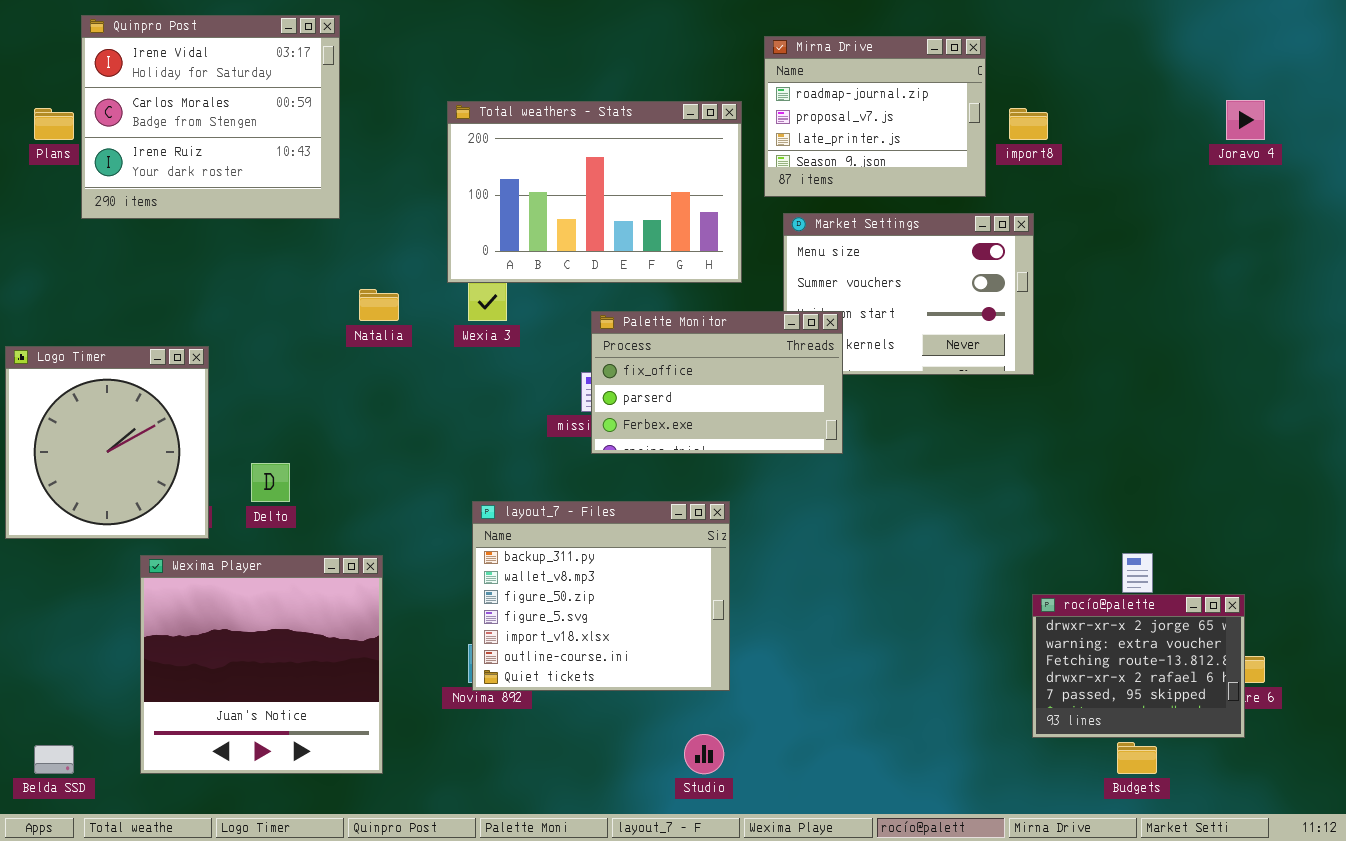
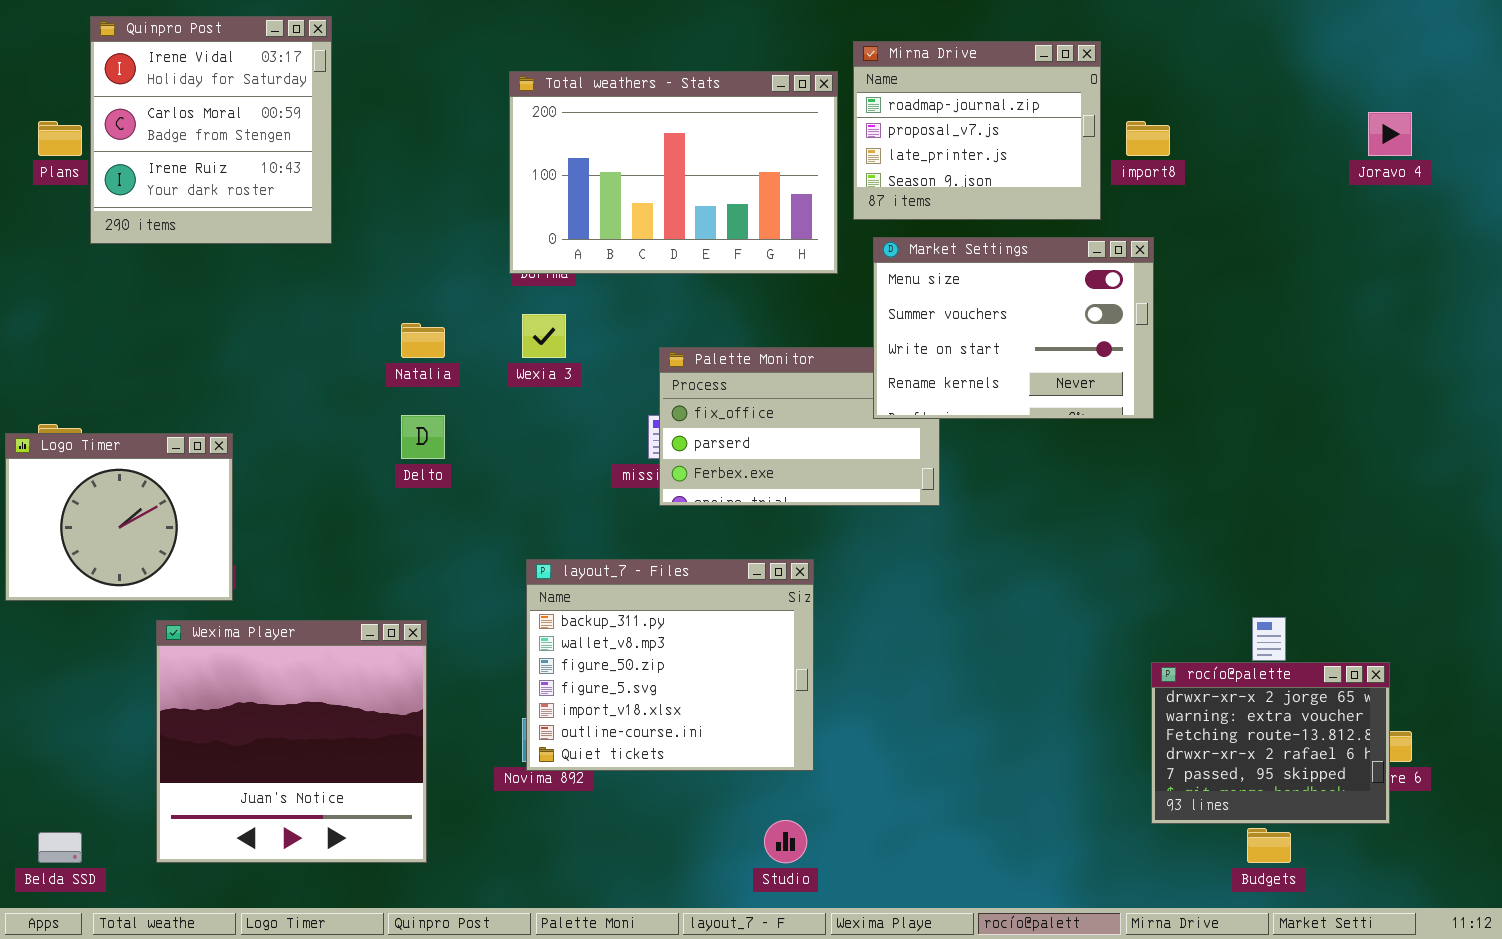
Quinpro Post: [81,15,340,219] -> [90,16,332,244], resized
Total weathers - Stats: [447,101,742,283] -> [509,71,838,274], moved
Market Settings: [783,213,1034,375] -> [873,237,1154,419], raised
Logo Timer: [5,346,209,539] -> [5,433,233,601], resized
Delto: [251,463,290,502] -> [401,415,445,459], moved

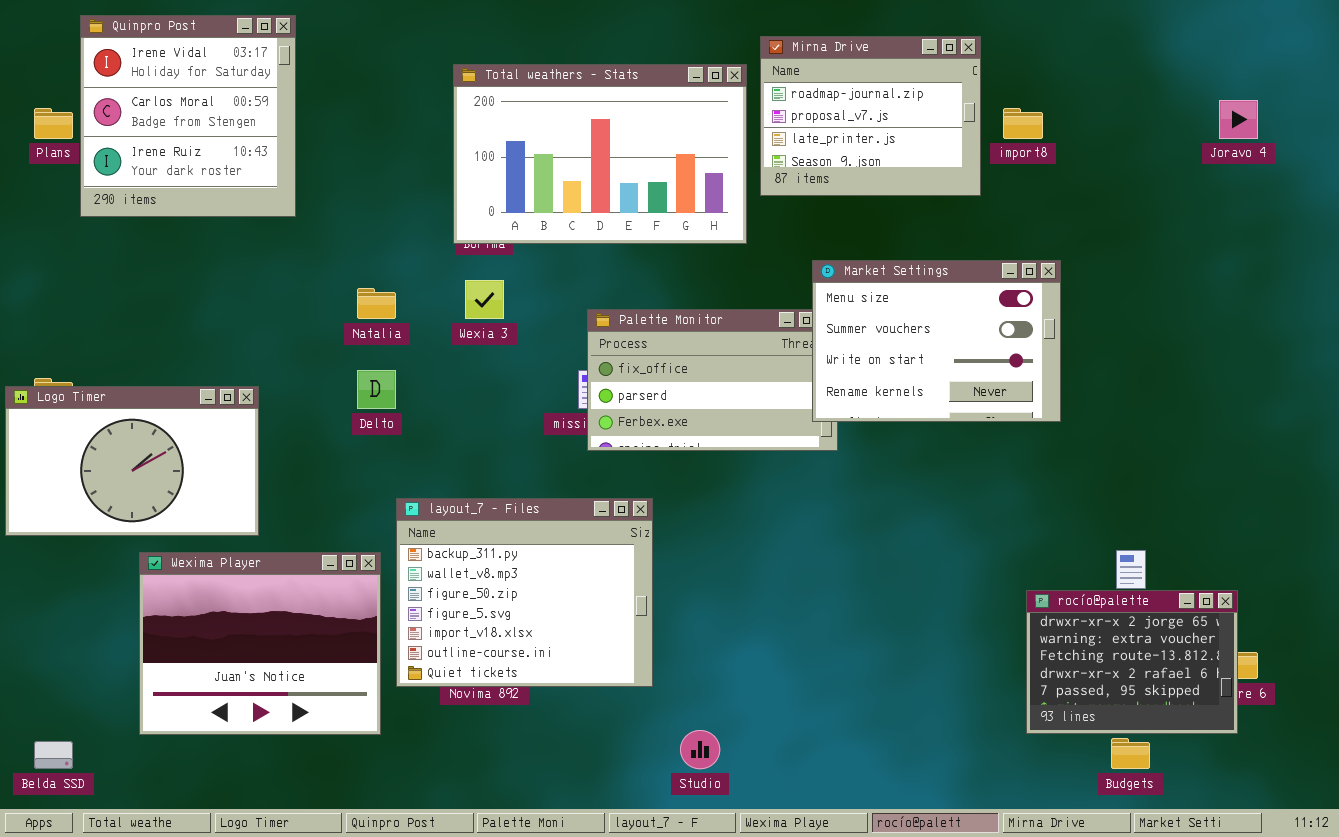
Market Settings: [873,237,1154,419] -> [812,260,1061,422], moved
Logo Timer: [5,433,233,601] -> [5,386,259,536], resized
layout_7 - Files: [526,559,814,771] -> [396,498,653,687], moved
Wexima Player: [156,620,427,863] -> [139,552,381,735], resized

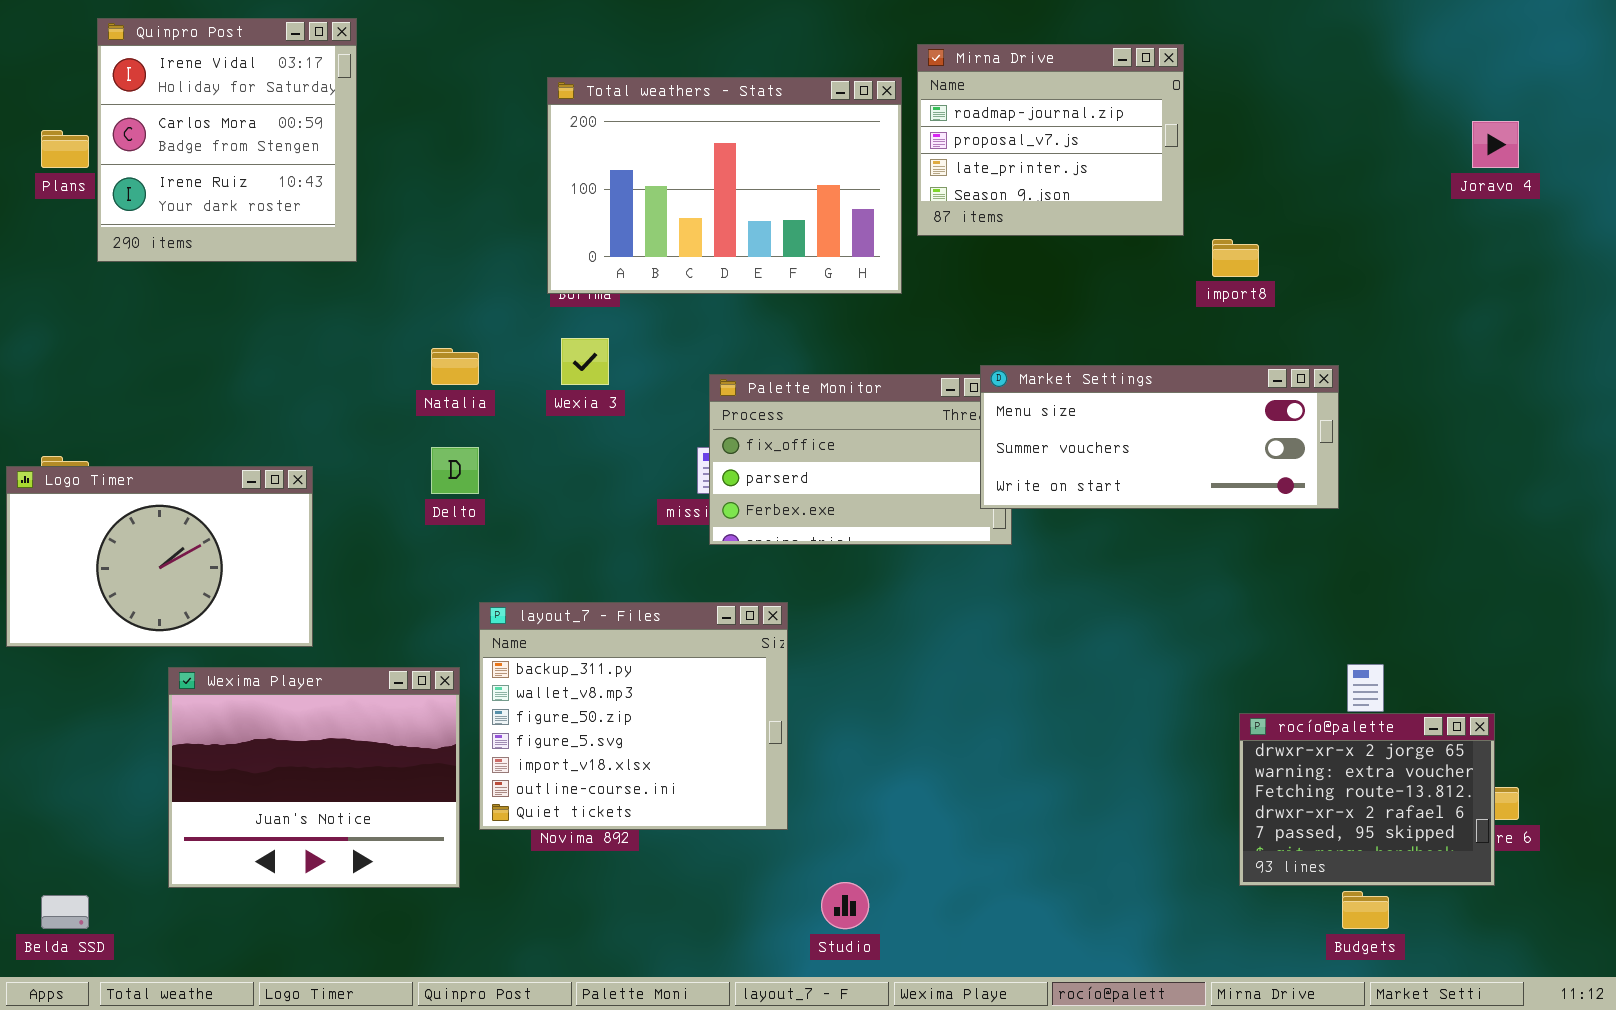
import8: [1003,108,1043,139] -> [1212,239,1259,277], moved
Market Settings: [812,260,1061,422] -> [980,365,1339,509], resized

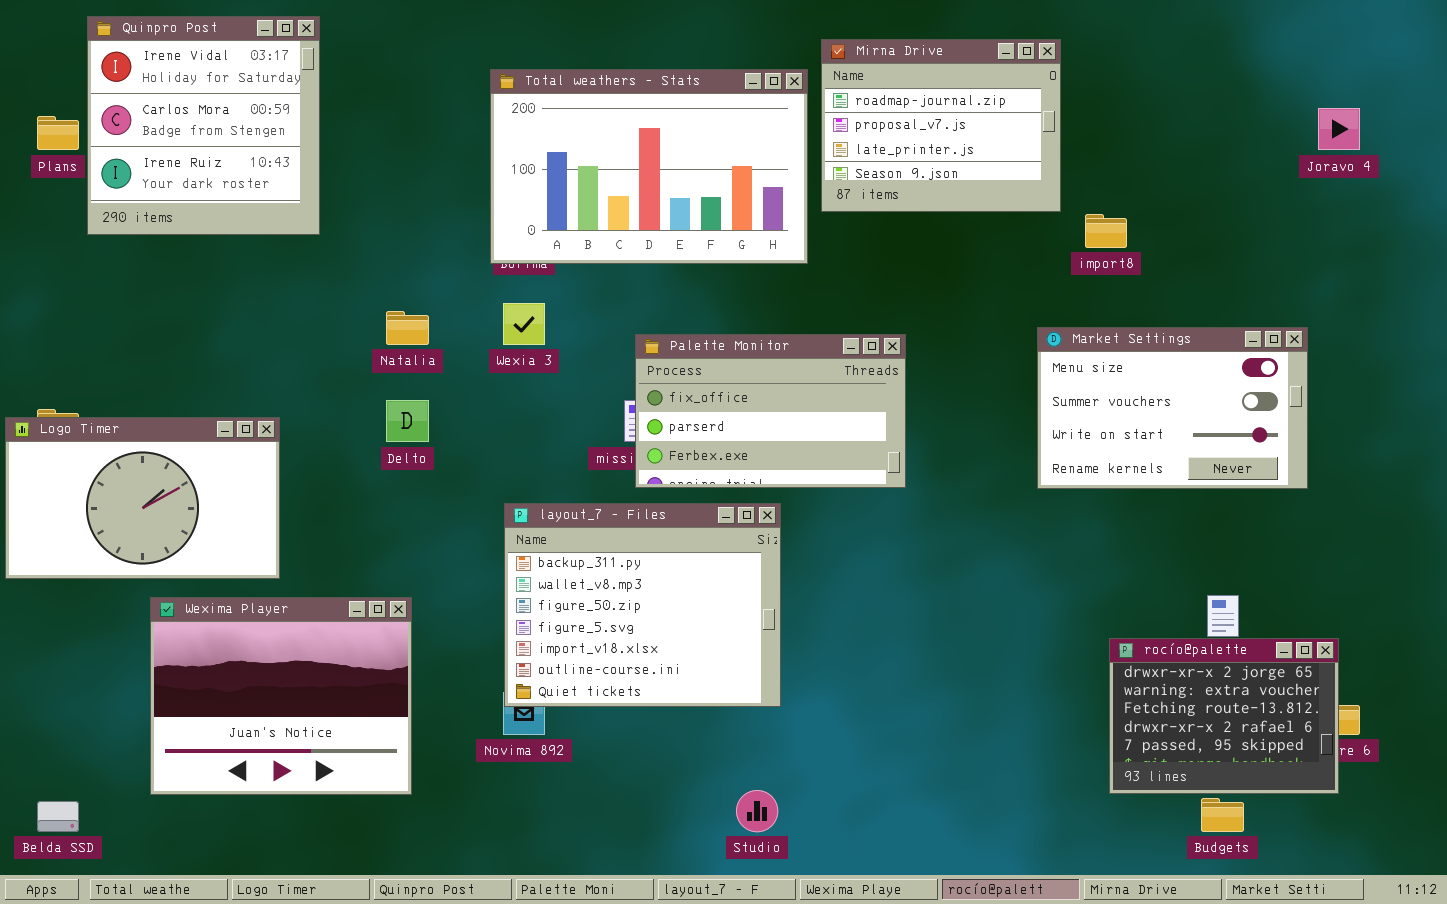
Market Settings: [980,365,1339,509] -> [1037,327,1308,489], moved, resized
layout_7 - Files: [479,602,788,830] -> [504,503,781,707], moved

